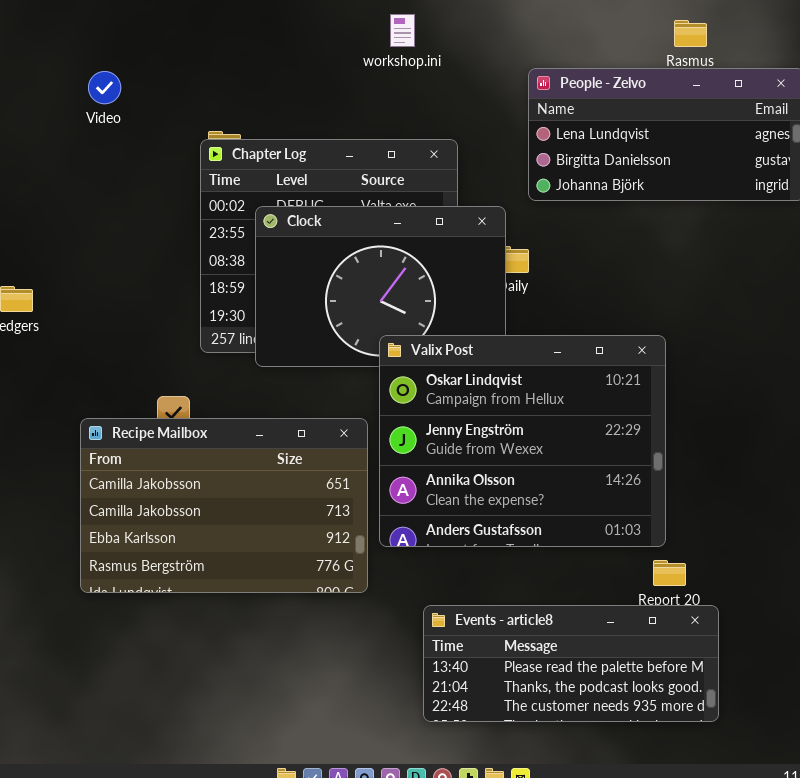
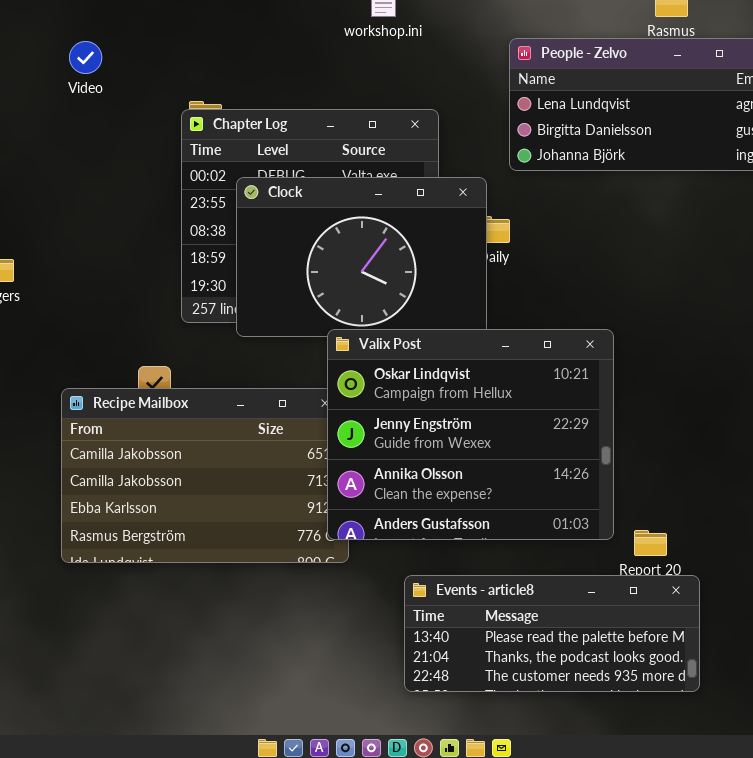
Valix Post: [379,335,666,547] -> [327,329,614,540], moved

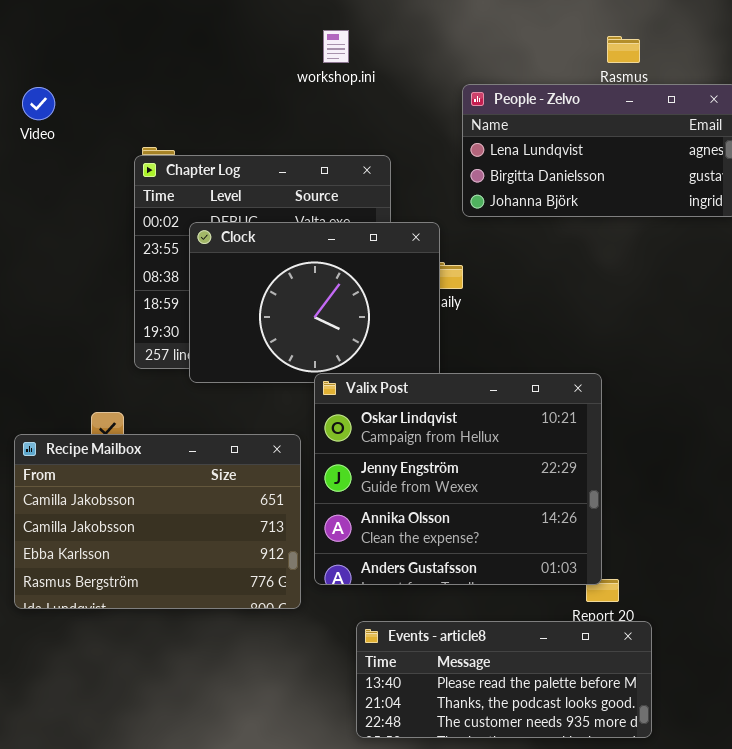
Valix Post: [327,329,614,540] -> [314,373,602,585], moved

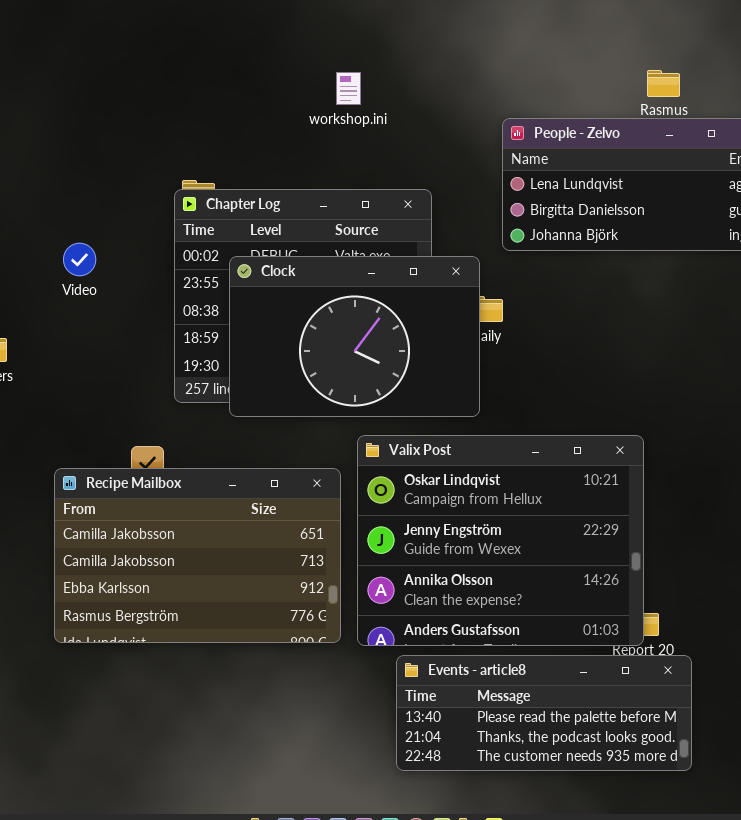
workshop.ini: [323,30,349,63] -> [336,72,361,105], moved
Video: [22,87,55,120] -> [63,243,96,276], moved
Valix Post: [314,373,602,585] -> [357,435,644,646], moved

